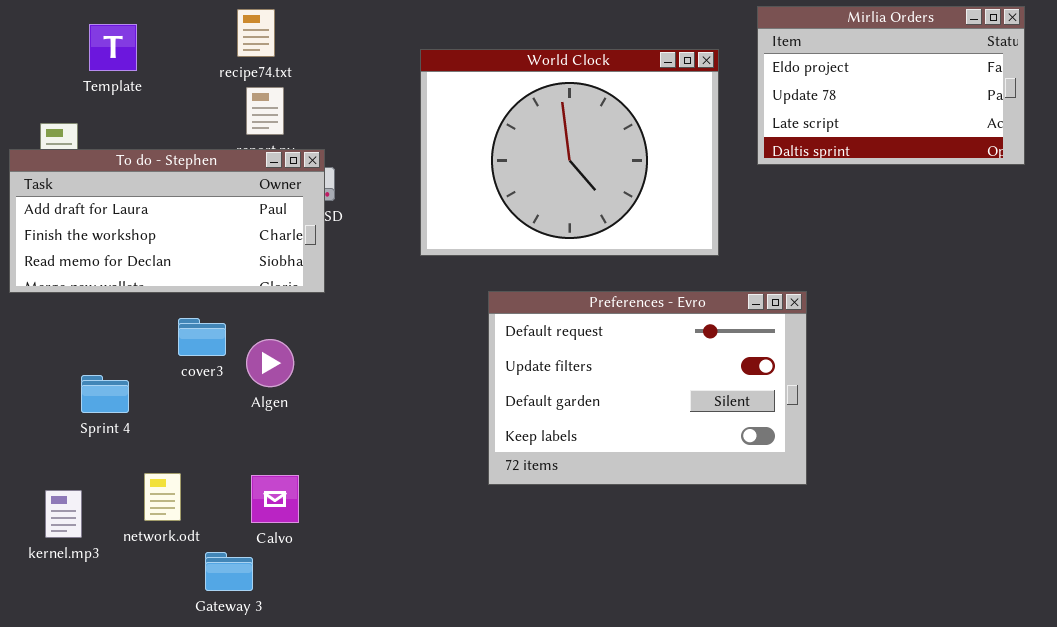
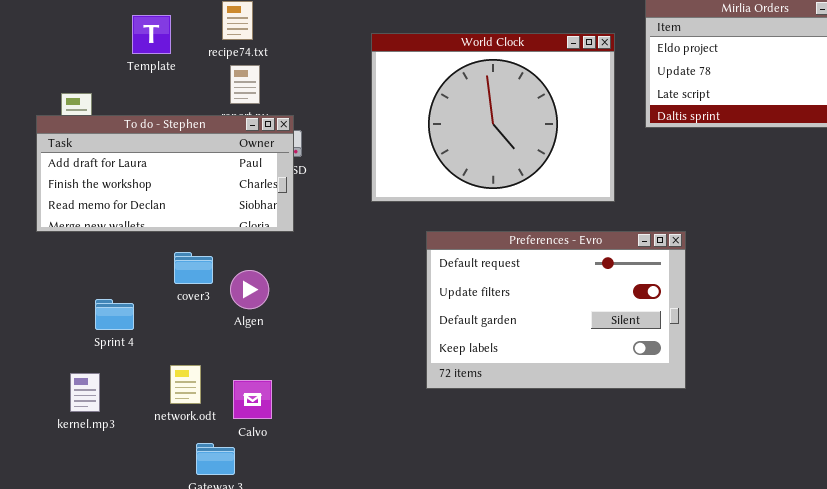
Template: [89,24,137,71] -> [132,15,171,54], moved
network.odt: [144,473,181,521] -> [170,365,201,404], moved
kernel.mp3: [45,490,82,538] -> [70,373,100,412], moved

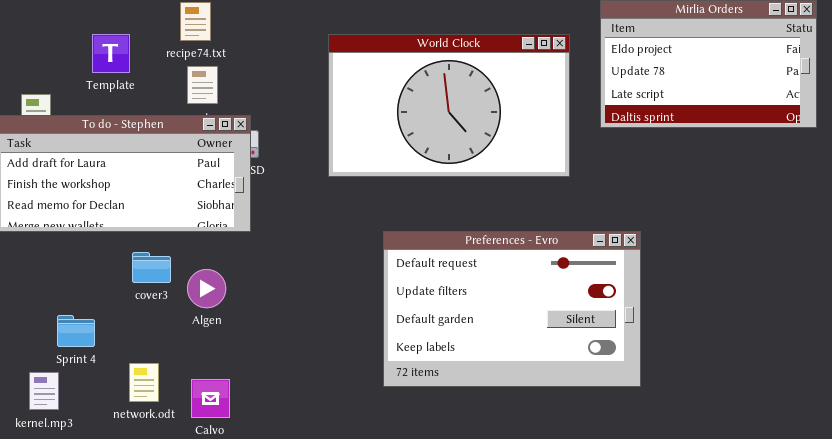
Template: [132,15,171,54] -> [92,34,130,73], moved
World Clock: [371,33,615,202] -> [328,34,570,177], resized
Sprint 4: [95,299,134,330] -> [57,315,95,347], moved

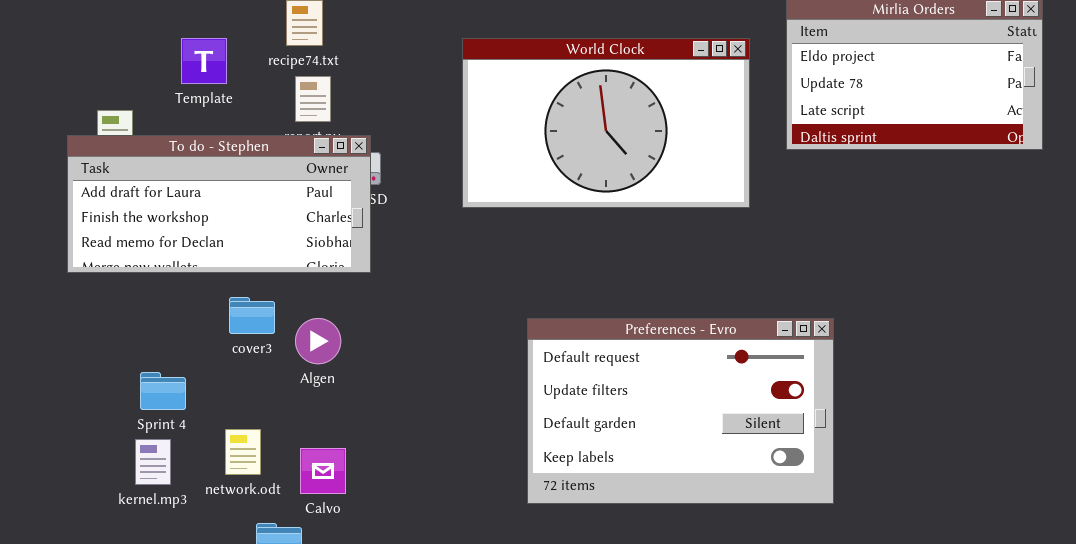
Preferences - Evro: [383,231,641,387] -> [527,318,834,504], moved
kernel.mp3: [29,372,59,410] -> [135,439,171,485], moved

